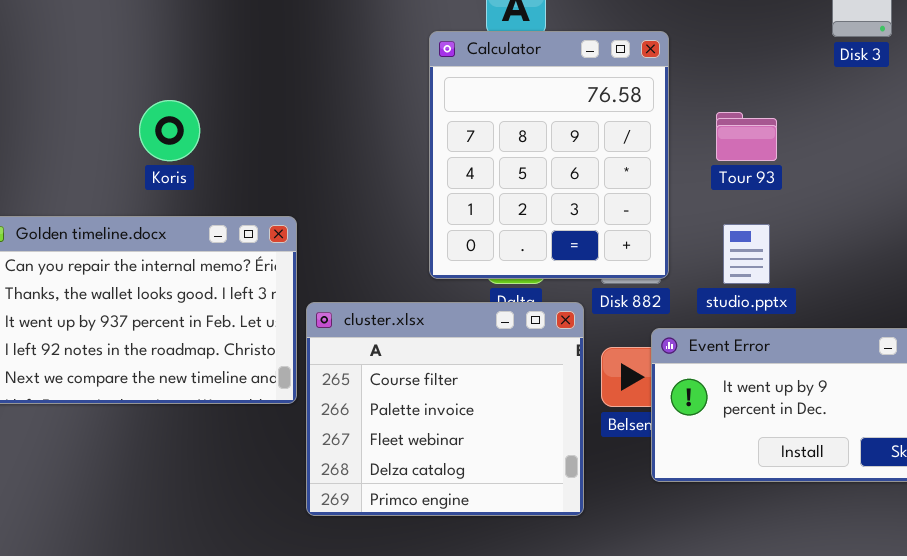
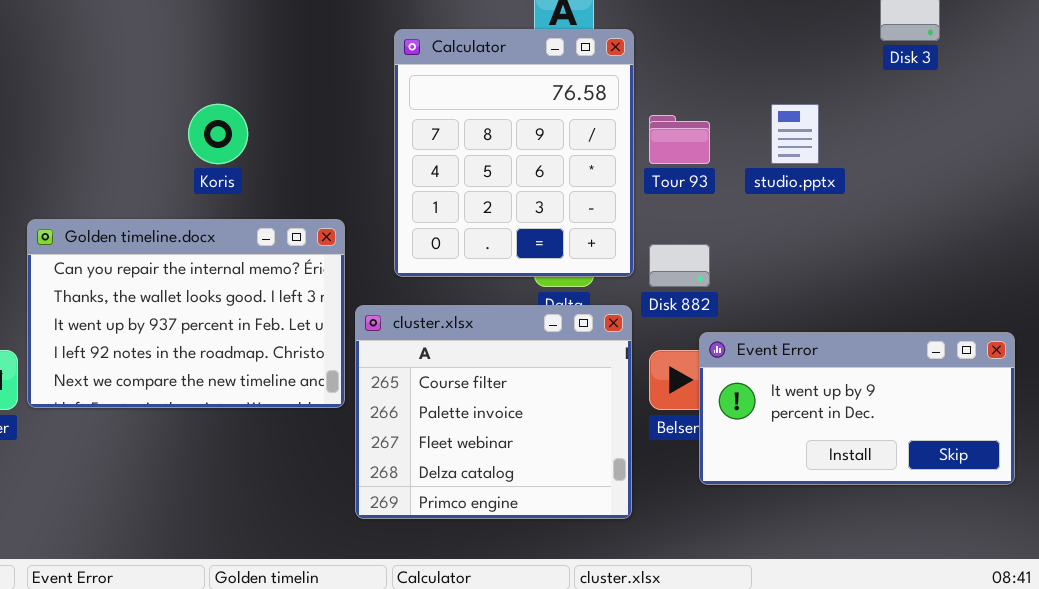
Calculator: [429,31,669,279] -> [394,29,634,277], moved
Tour 93: [716,112,777,161] -> [649,115,710,164], moved
studio.pptx: [723,224,770,284] -> [771,104,819,164], moved

